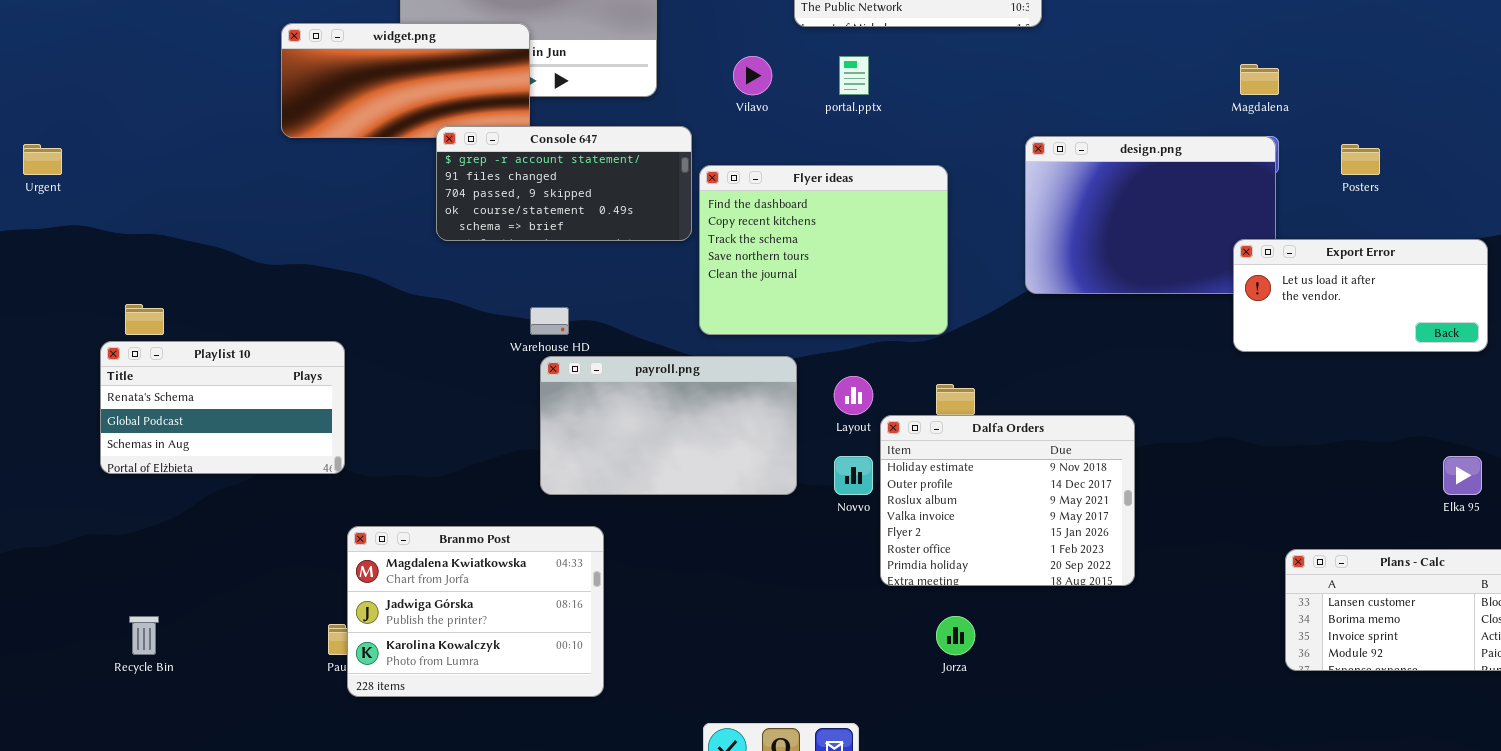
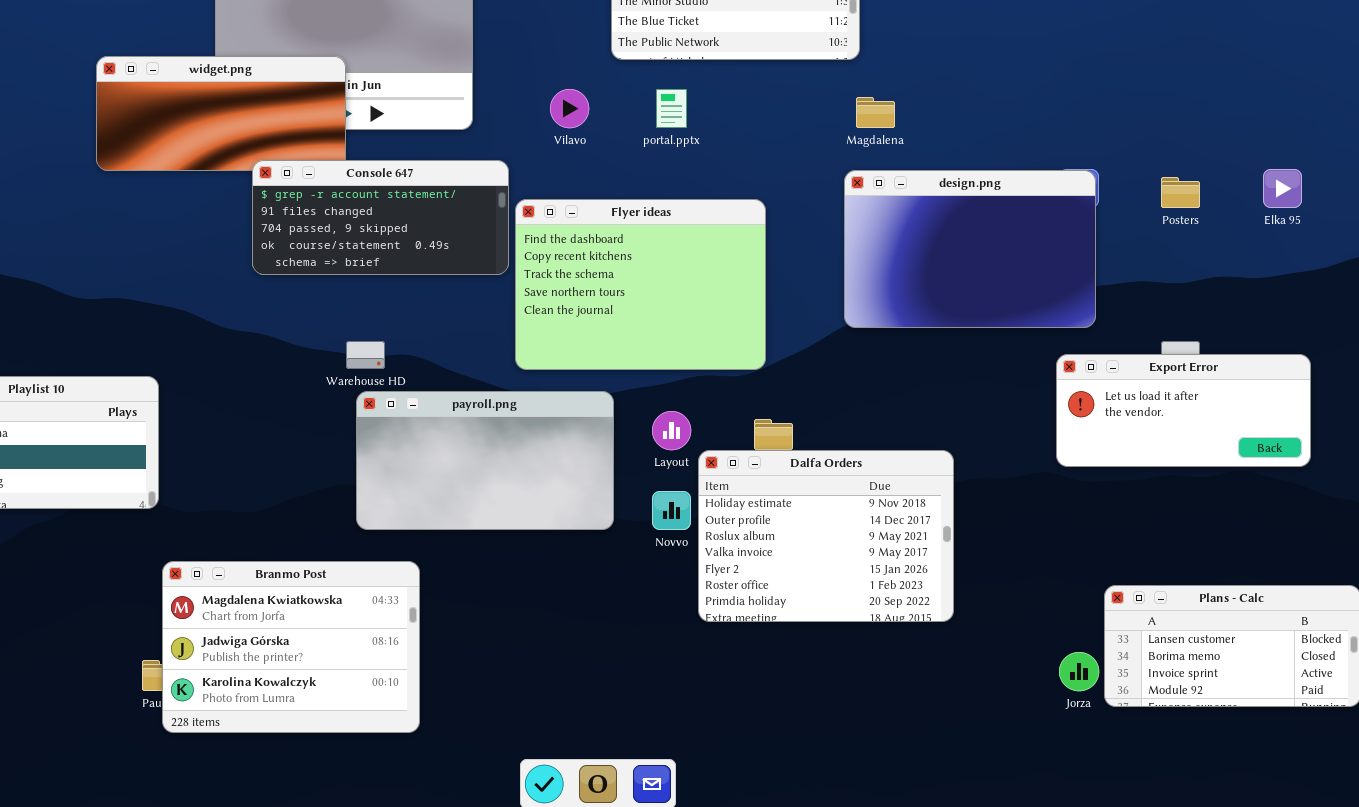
Magdalena: [1240,64,1279,95] -> [856,97,895,128], moved
Export Error: [1233,239,1488,352] -> [1056,354,1311,467], moved
Elka 95: [1443,456,1482,495] -> [1263,169,1302,208], moved
Jorza: [936,616,975,655] -> [1059,652,1099,691], moved

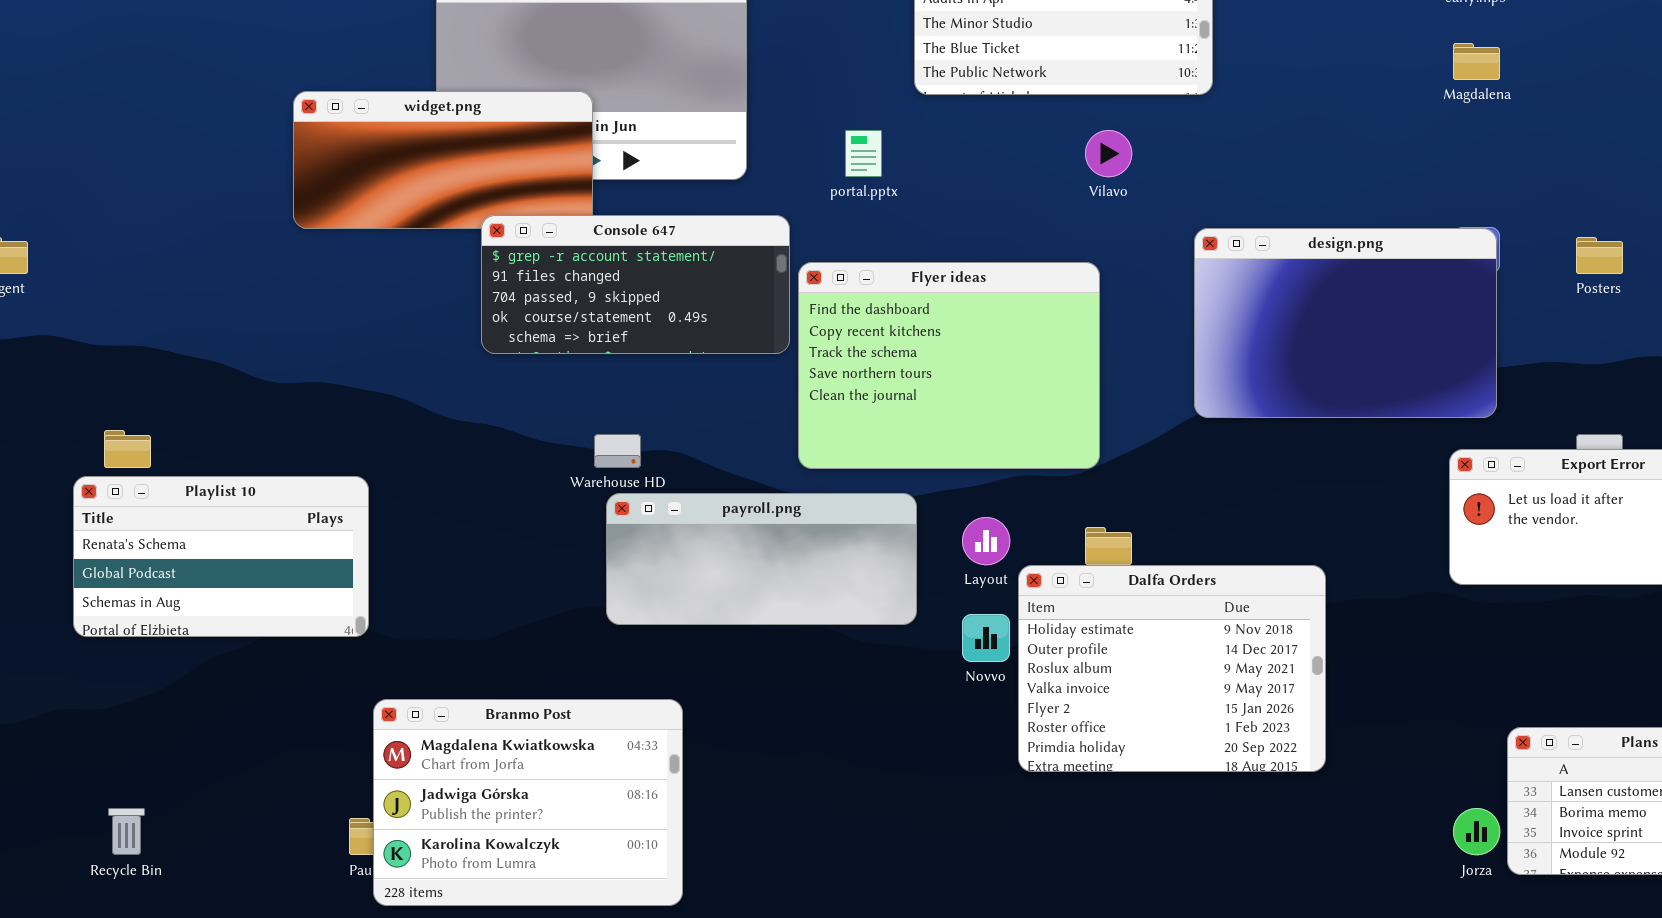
Vilavo: [550,89,589,128] -> [1085,130,1132,177], moved
portal.pptx: [656,89,687,128] -> [845,130,882,177], moved
Magdalena: [856,97,895,128] -> [1453,43,1500,80], moved
payroll.png: [356,391,614,530] -> [606,493,917,625], resized

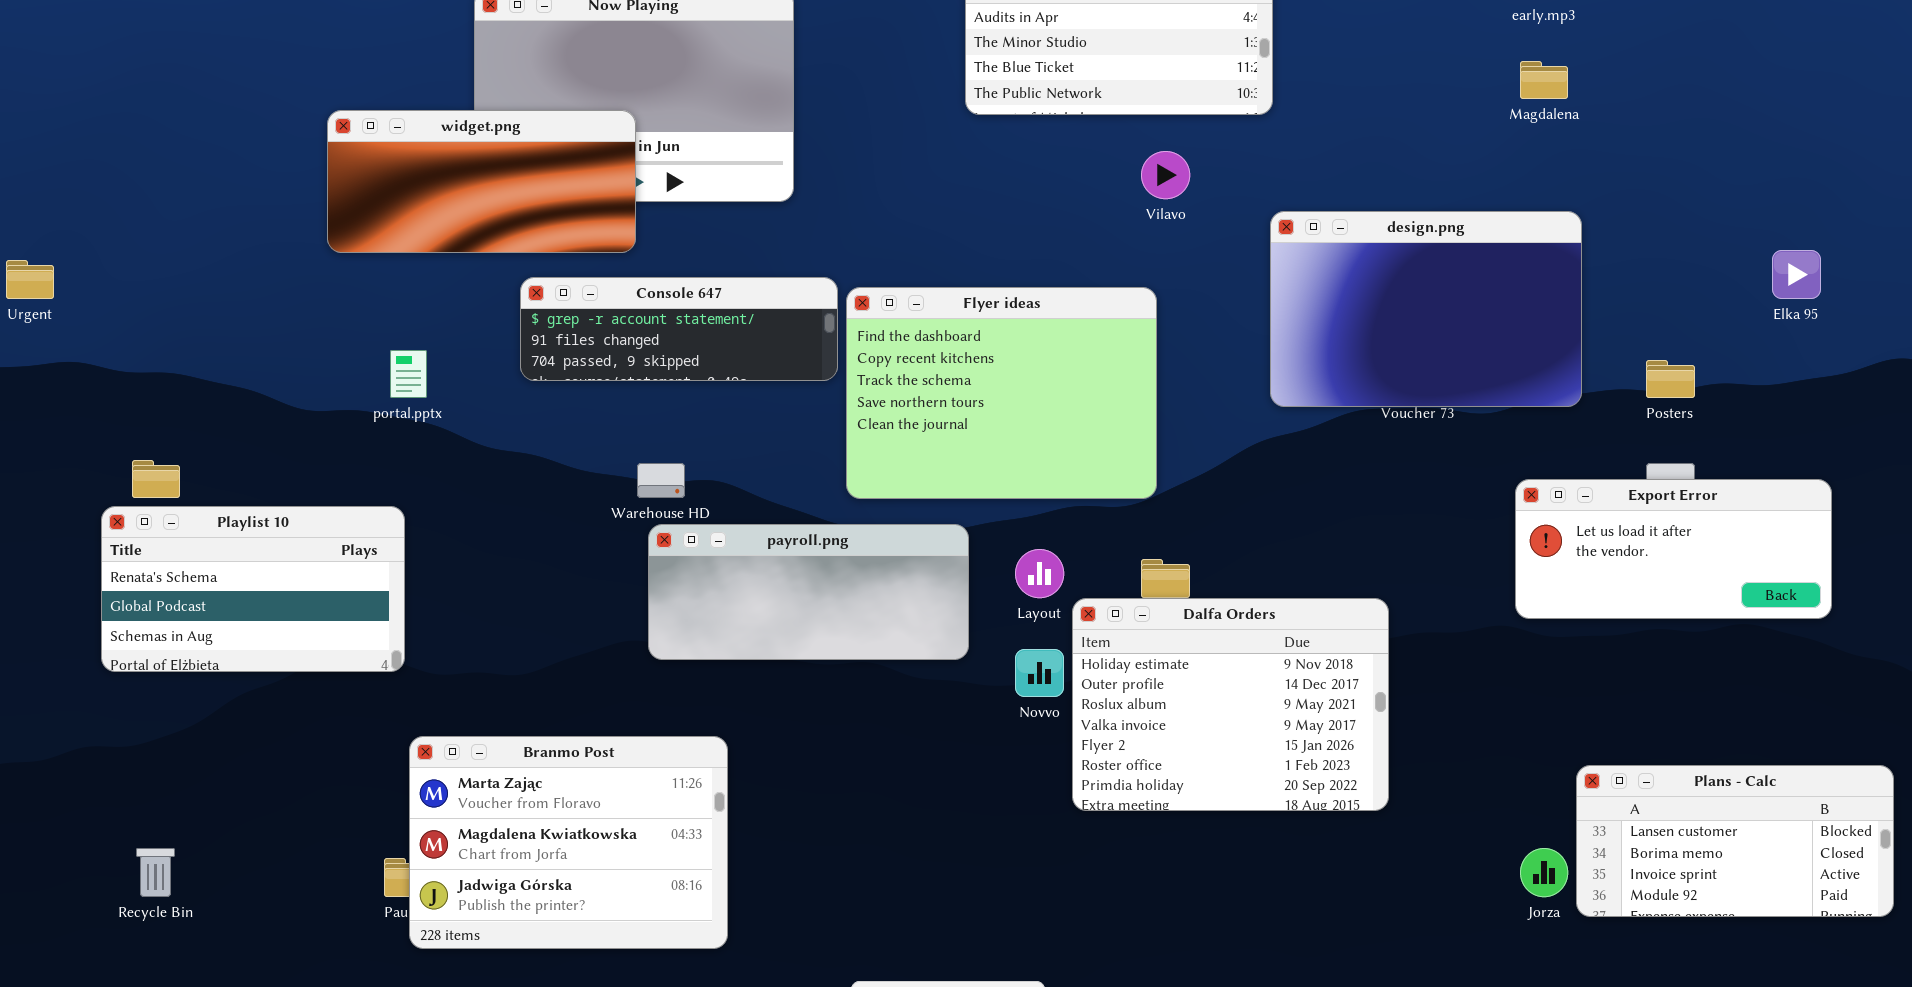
portal.pptx: [845,130,882,177] -> [390,350,427,398], moved
Console 647: [481,215,790,354] -> [520,277,838,381], resized
design.png: [1194,228,1497,418] -> [1270,211,1582,407], moved
Posters: [1576,237,1623,274] -> [1646,360,1695,398], moved
Branmo Post: [373,699,683,906] -> [409,736,728,949], scrolled up 1 row

